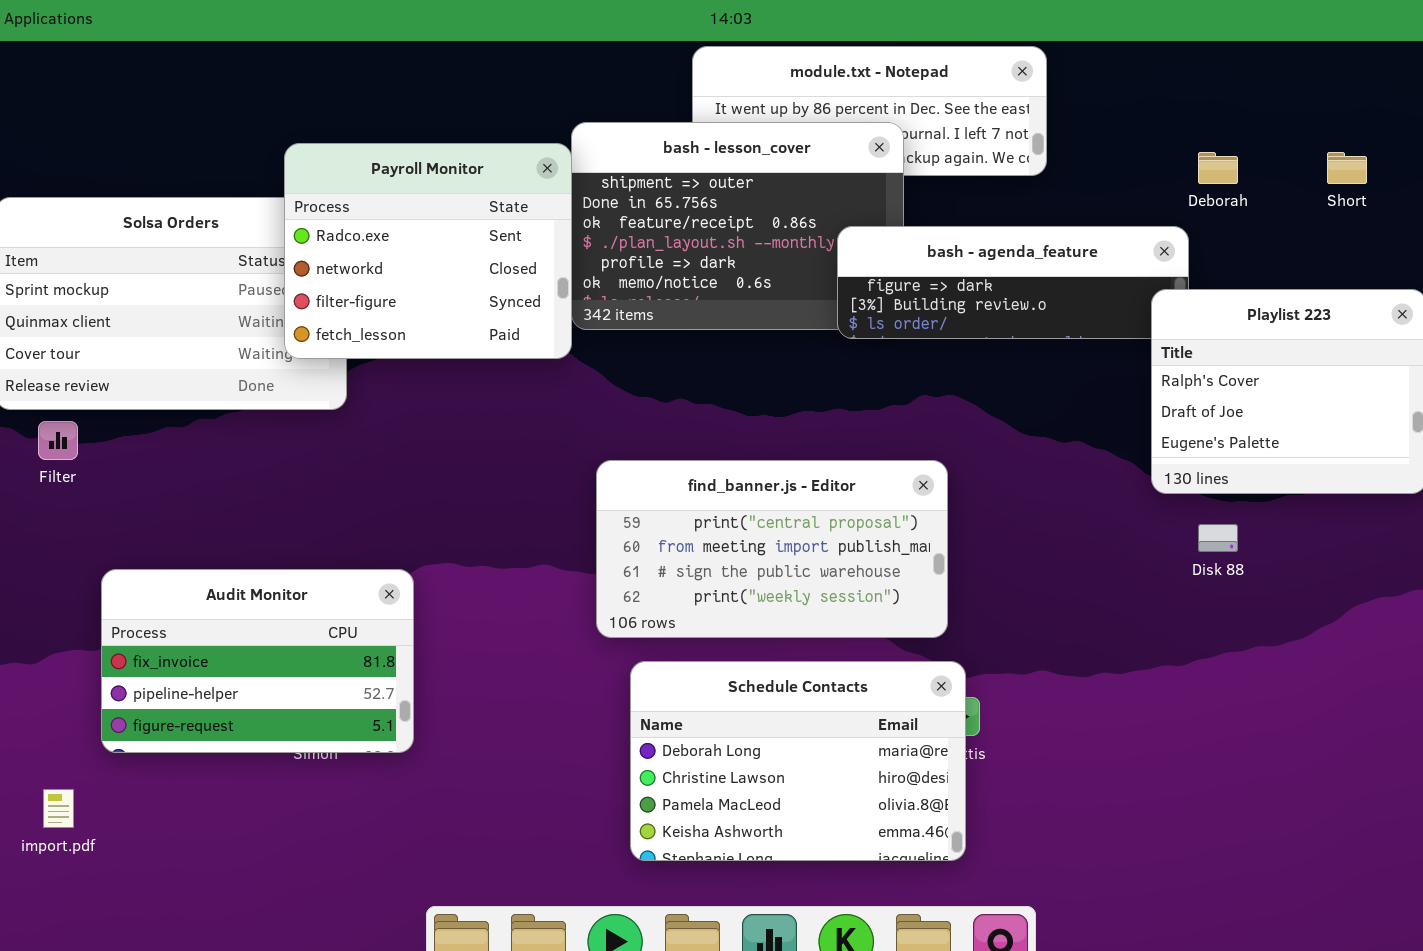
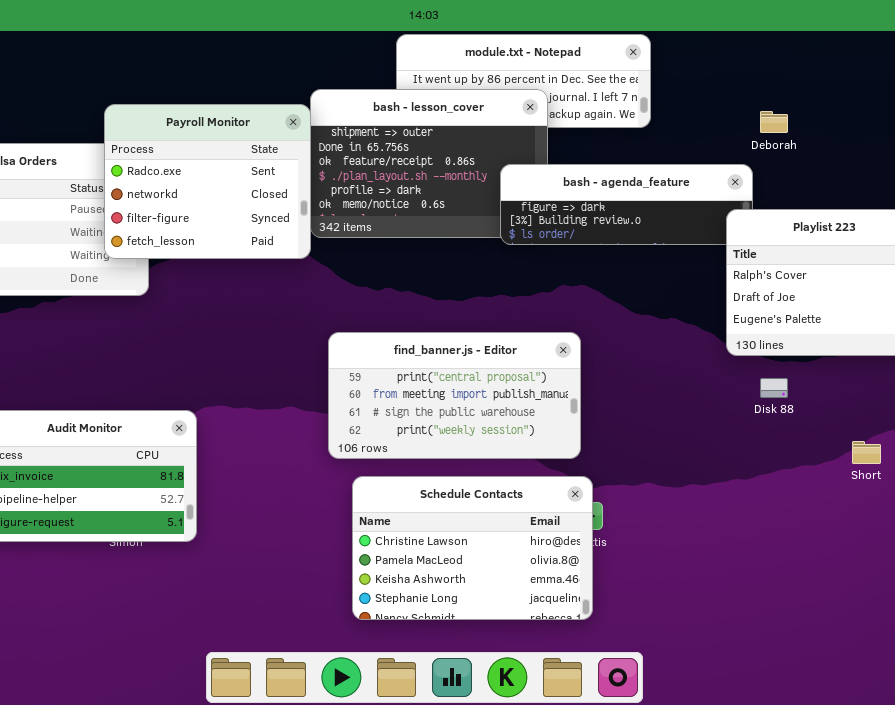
Short: [1327,152,1367,184] -> [852,441,881,464], moved
Schedule Contacts: [630,661,966,861] -> [352,476,593,620], scrolled down 1 row

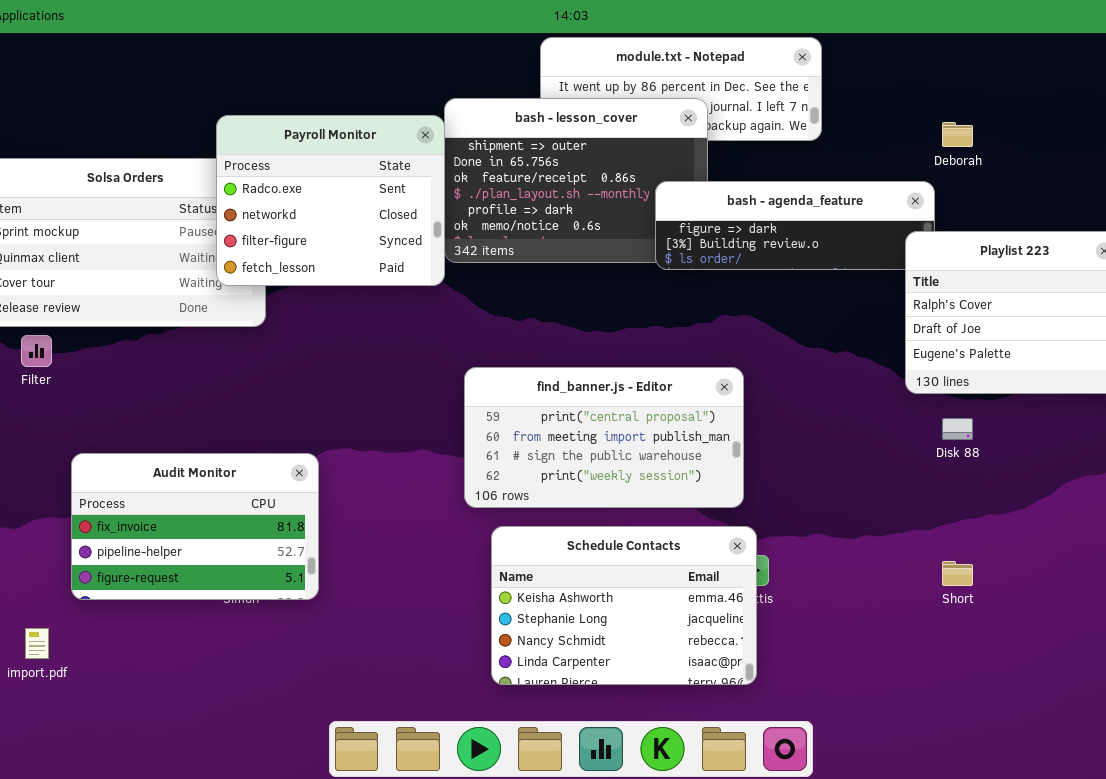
Short: [852,441,881,464] -> [942,561,973,586], moved
Schedule Contacts: [352,476,593,620] -> [491,526,757,685], scrolled down 2 rows

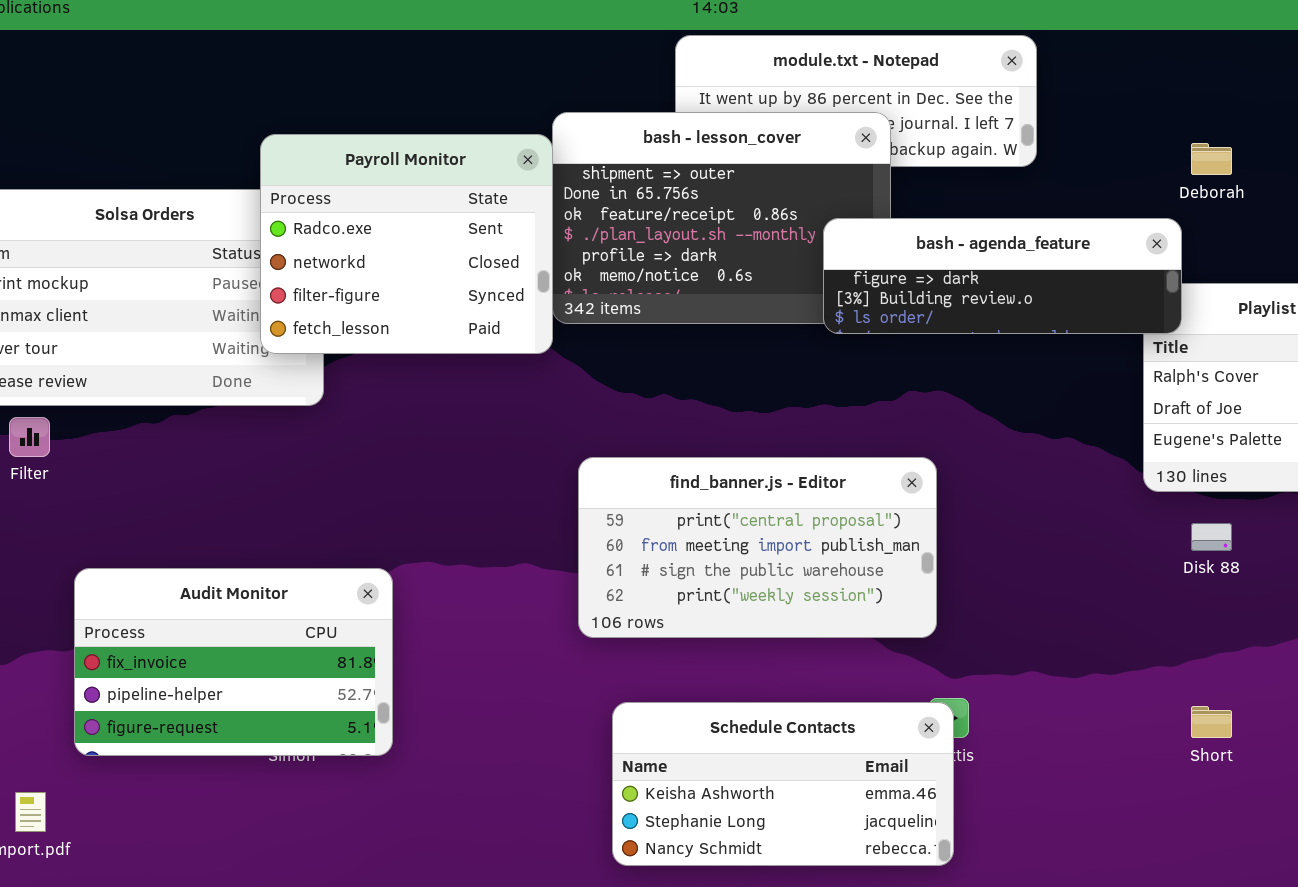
bash - agenda_feature: [655,181,935,270] -> [823,218,1182,334], raised
Schedule Contacts: [491,526,757,685] -> [612,702,954,866], resized

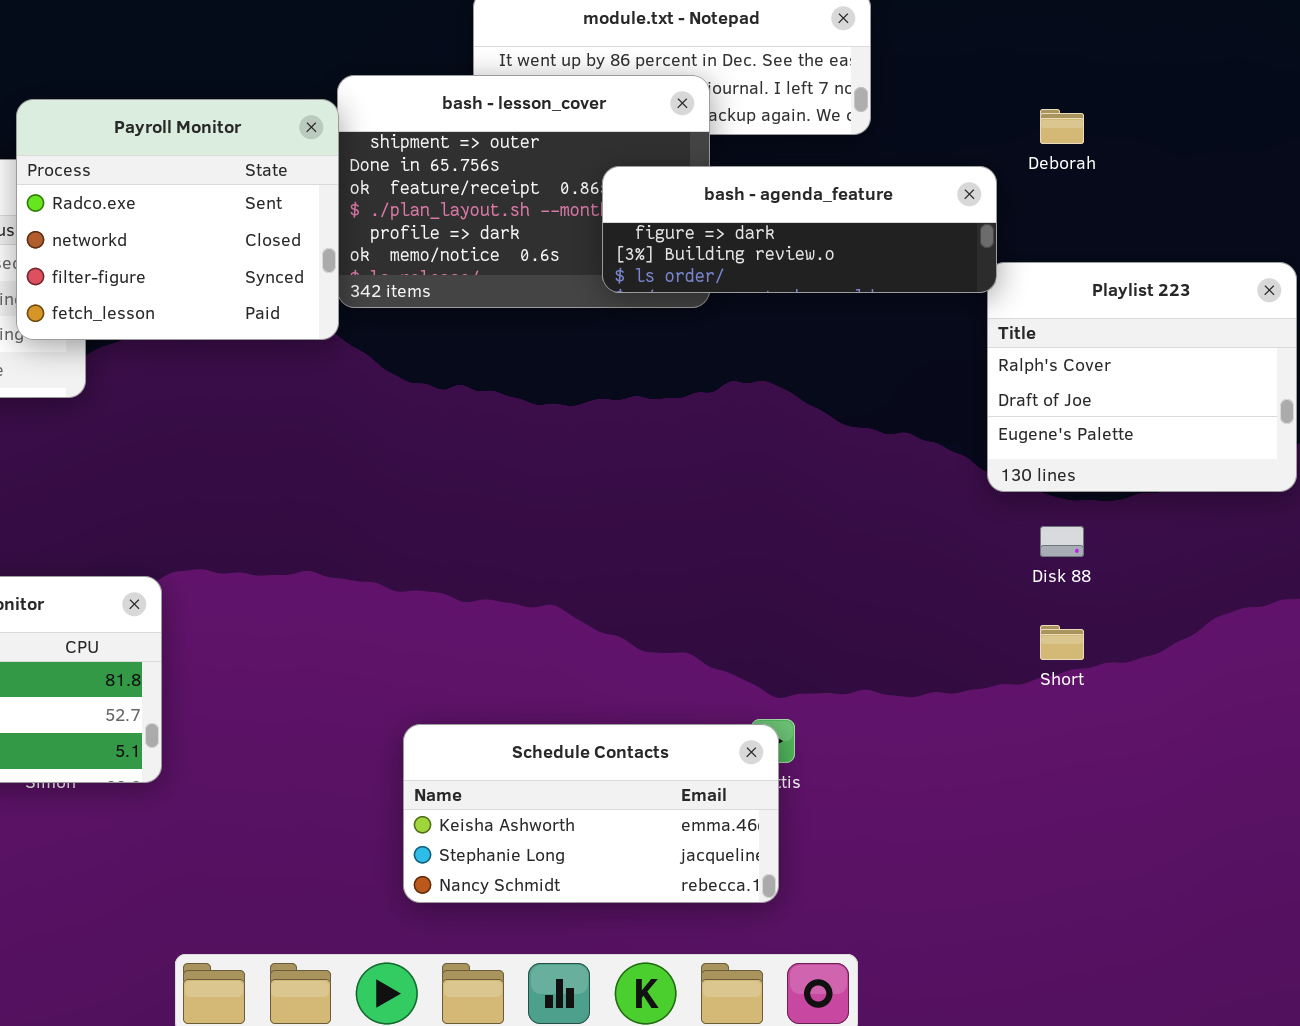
bash - agenda_feature: [823,218,1182,334] -> [602,166,997,293], moved
find_banner.js - Editor: [578,457,937,638] -> none, closed
Short: [1191,706,1232,738] -> [1040,625,1084,660], moved

